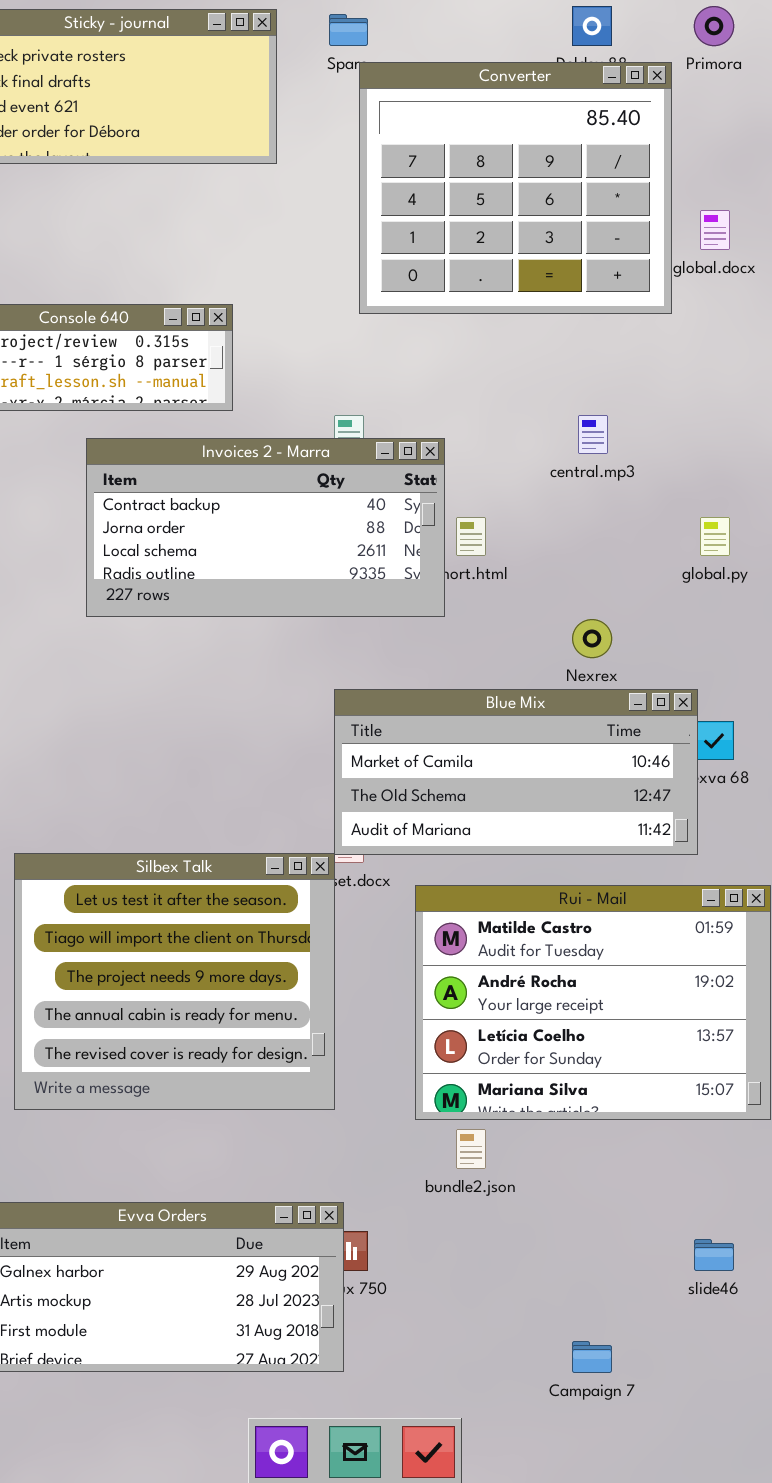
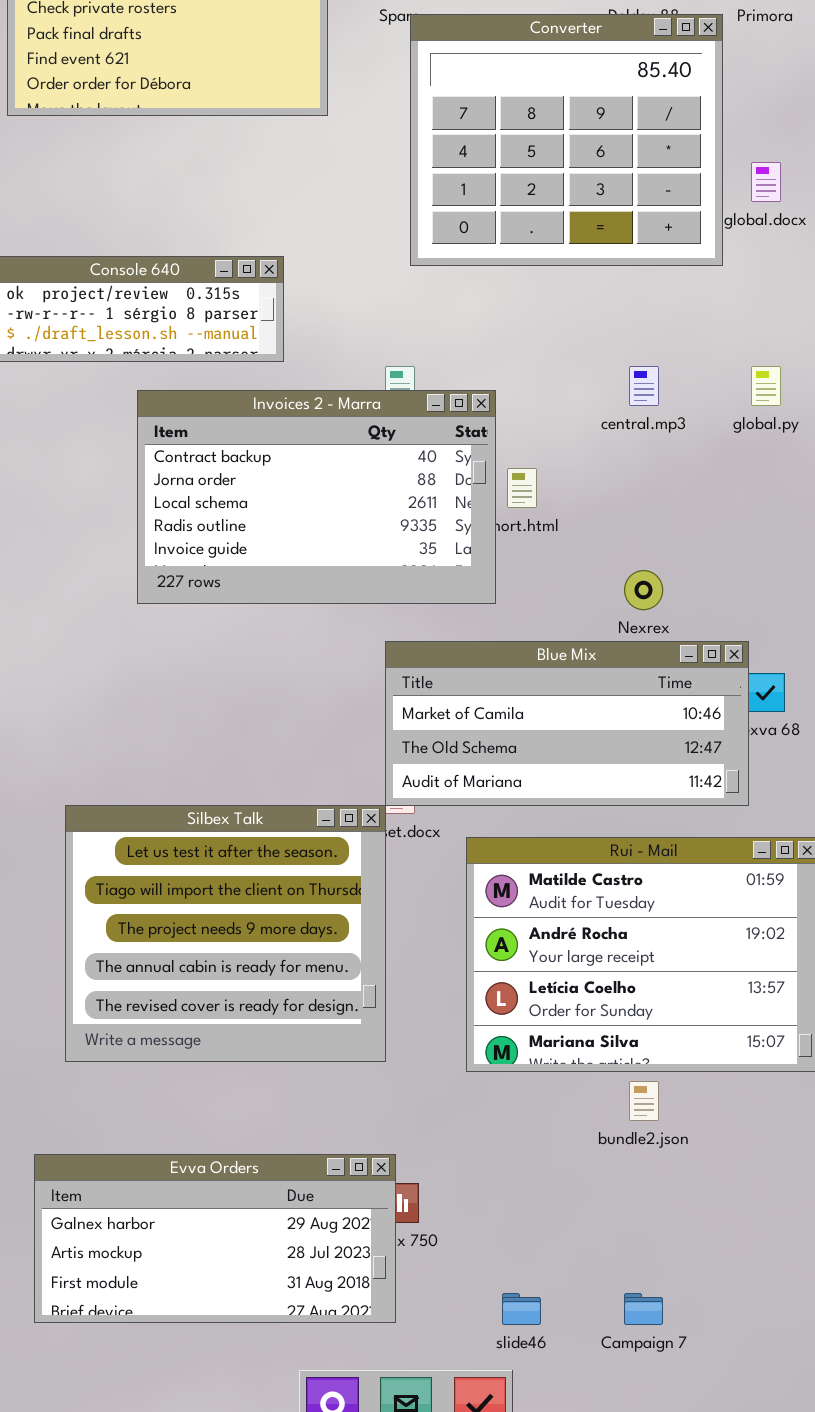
Invoices 2 - Marra: [86,438,445,617] -> [137,390,496,604], resized
global.py: [700,517,730,556] -> [751,366,781,406], moved
bundle2.json: [456,1129,486,1169] -> [629,1081,659,1121], moved
slide46: [694,1239,734,1271] -> [502,1293,541,1325], moved

